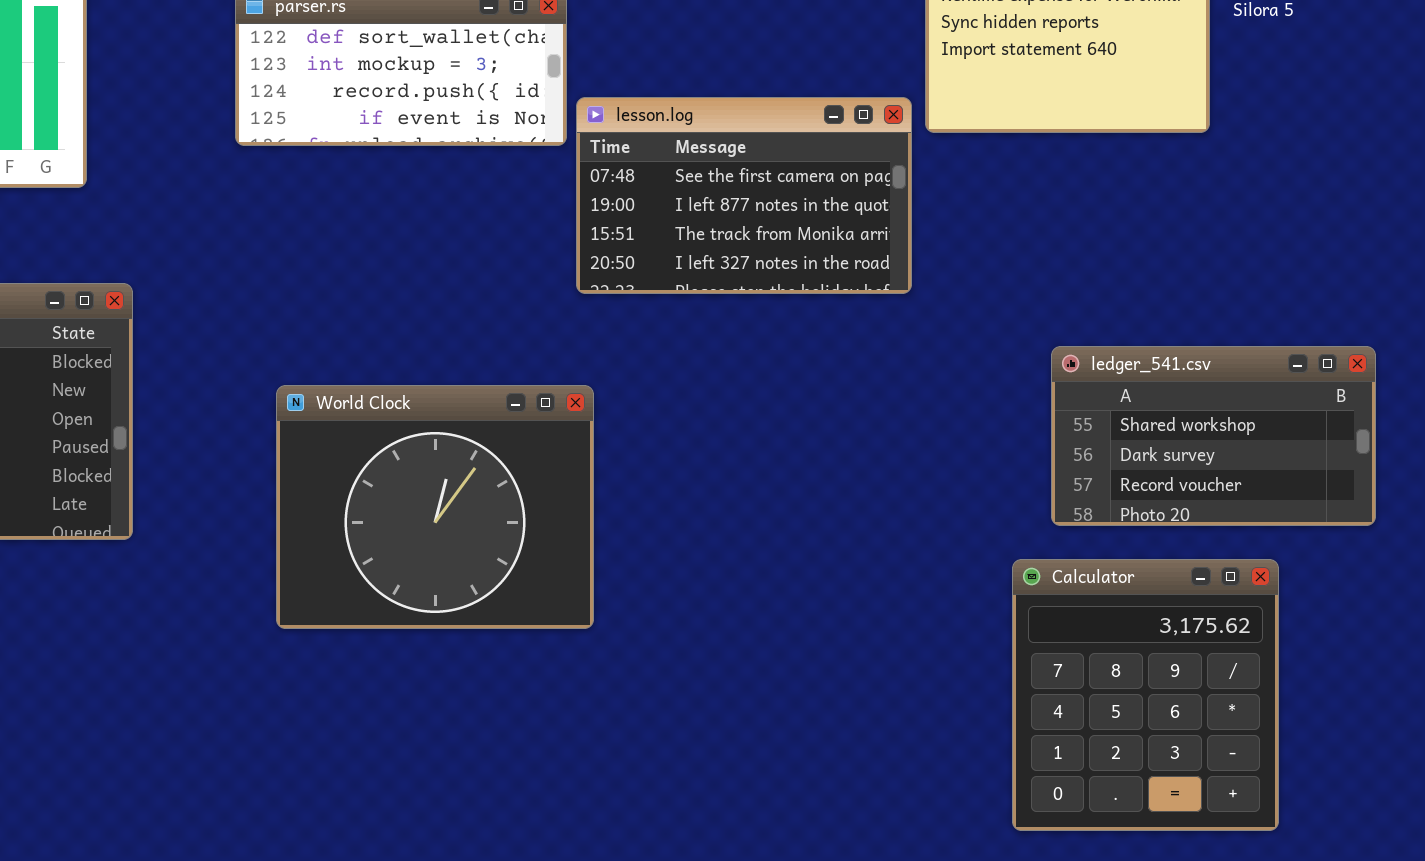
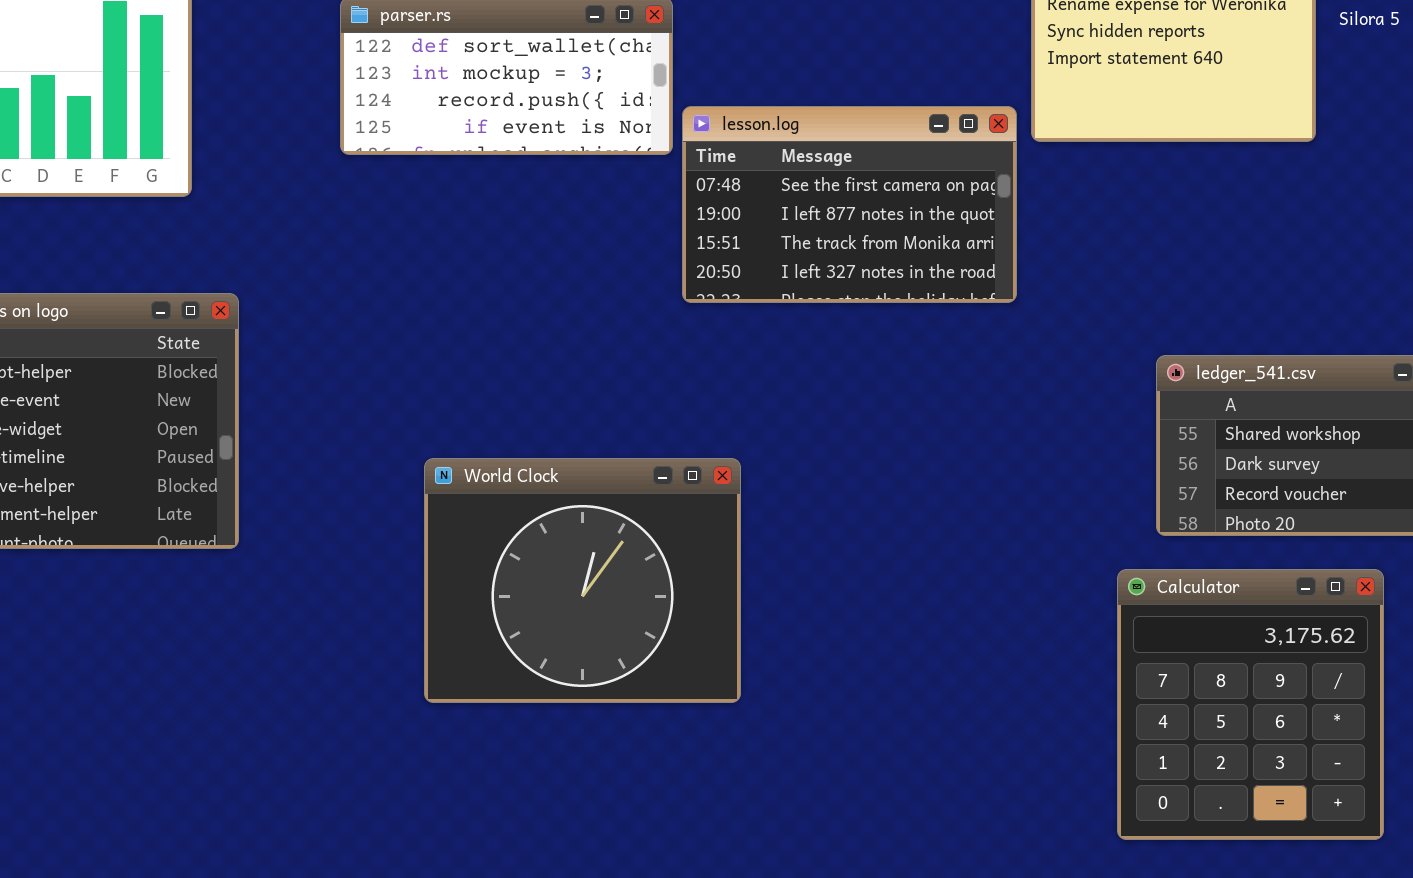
World Clock: [276,385,594,629] -> [424,458,741,703], moved

